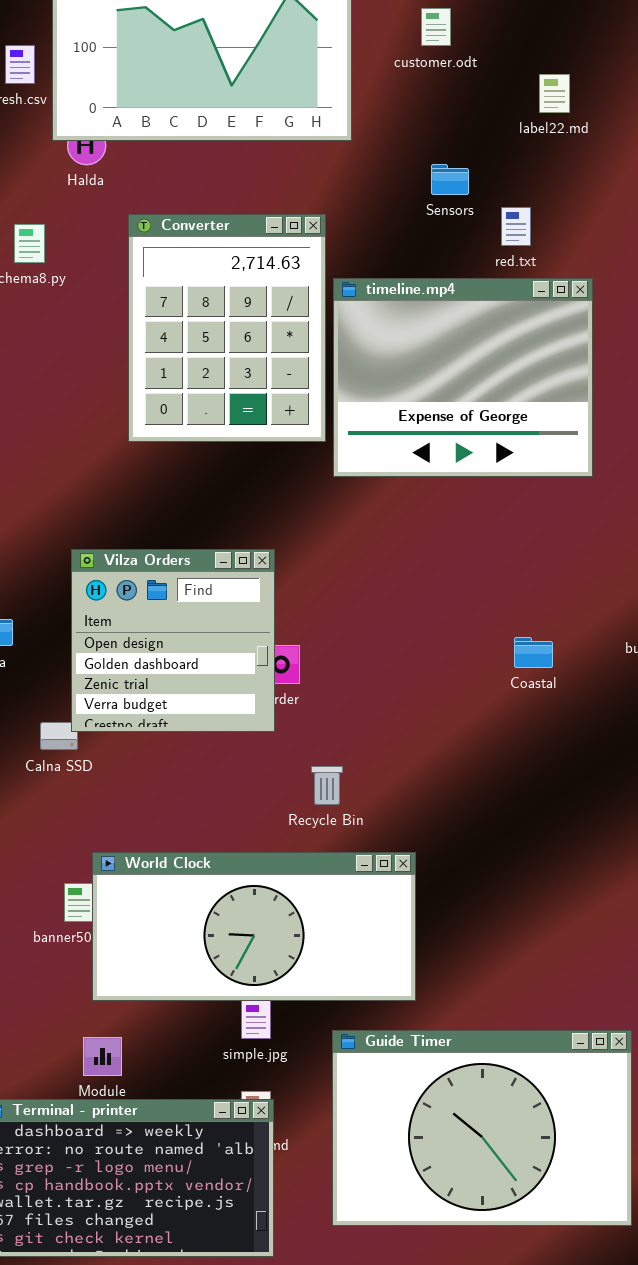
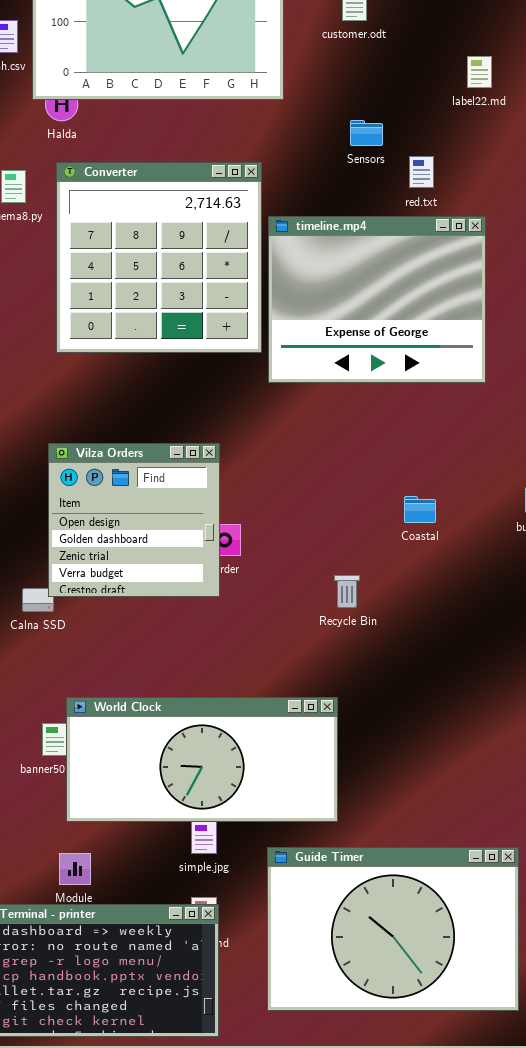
label22.md: [539,74,570,113] -> [467,56,492,88], moved
Converter: [128,214,326,442] -> [56,162,262,353], resized
Coastal: [514,637,553,668] -> [404,496,436,523], moved
Recycle Bin: [311,766,343,805] -> [334,575,360,608], moved

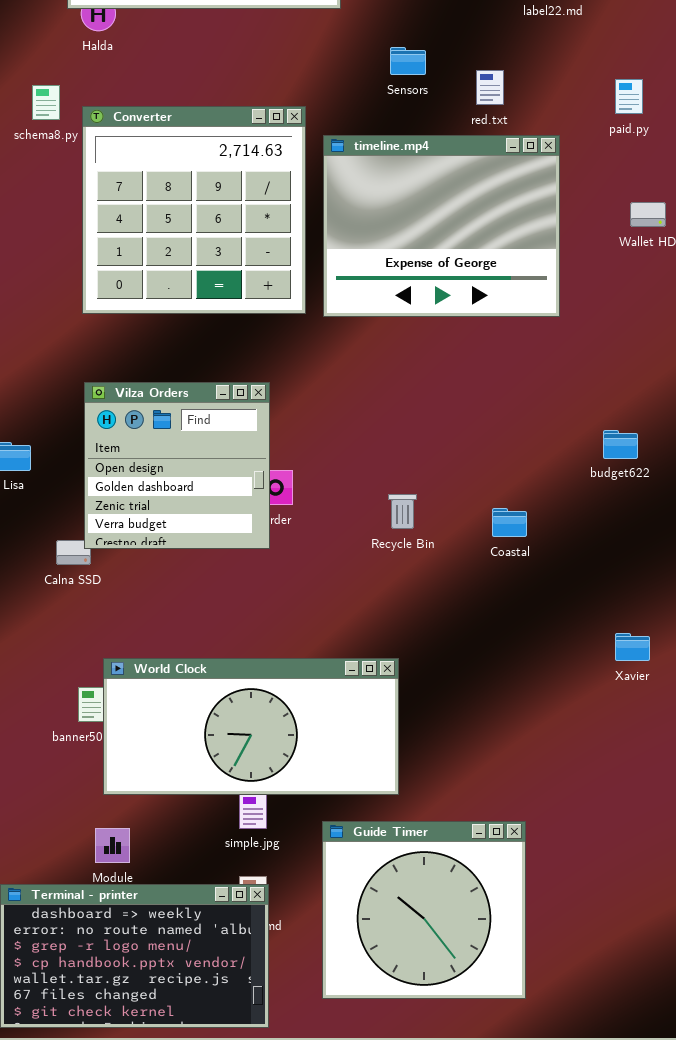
Sensors: [350,120,383,146] -> [390,47,426,75], moved
Converter: [56,162,262,353] -> [82,106,306,314], moved
Coastal: [404,496,436,523] -> [492,508,527,537], moved
Recycle Bin: [334,575,360,608] -> [388,494,417,529], moved
Guide Timer: [267,847,519,1011] -> [322,821,526,999], resized

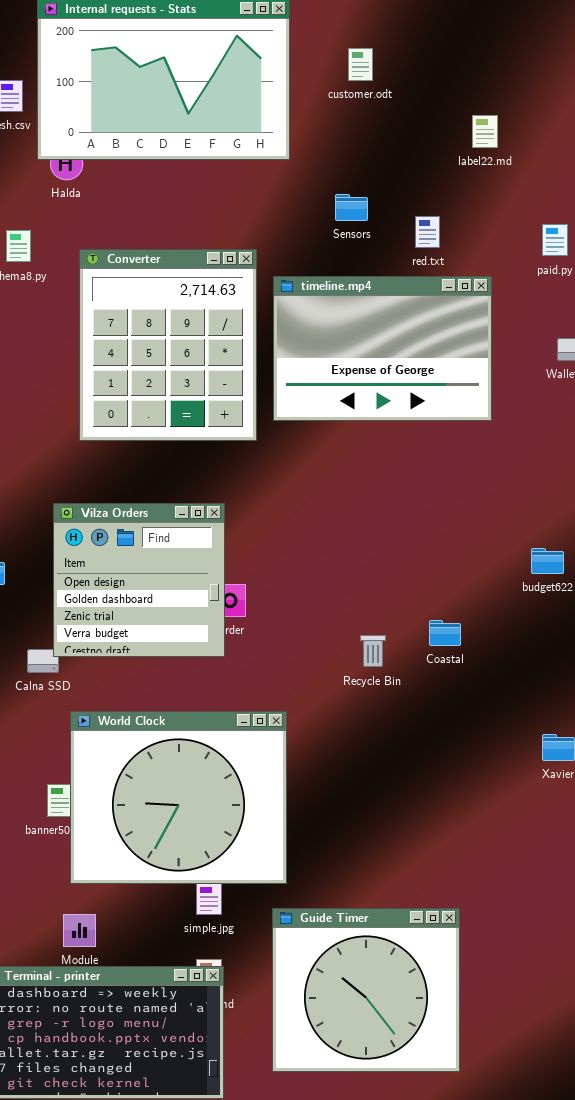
Converter: [82,106,306,314] -> [79,249,257,441], resized
timeline.mp4: [323,135,560,317] -> [273,276,492,421], resized
Recycle Bin: [388,494,417,529] -> [360,635,386,667], moved
World Clock: [103,658,399,795] -> [70,711,287,884], resized

